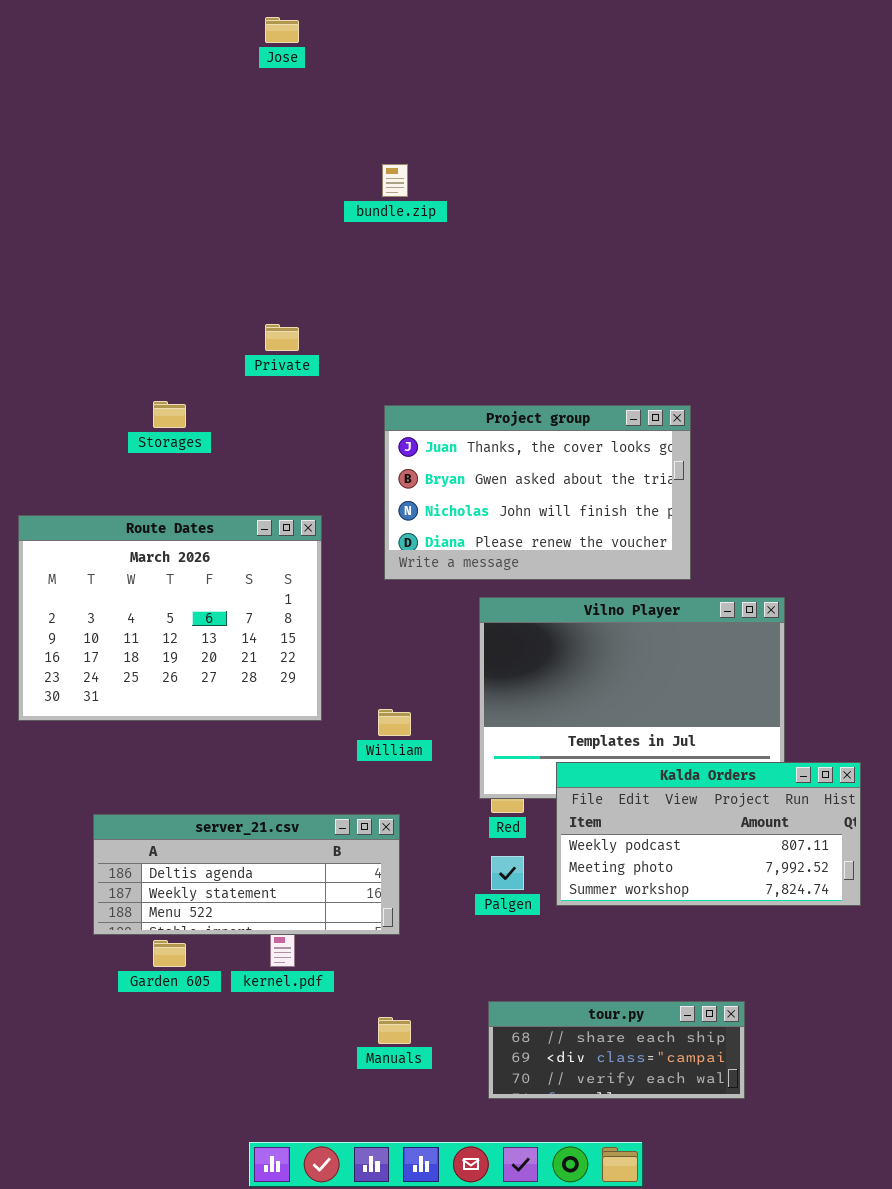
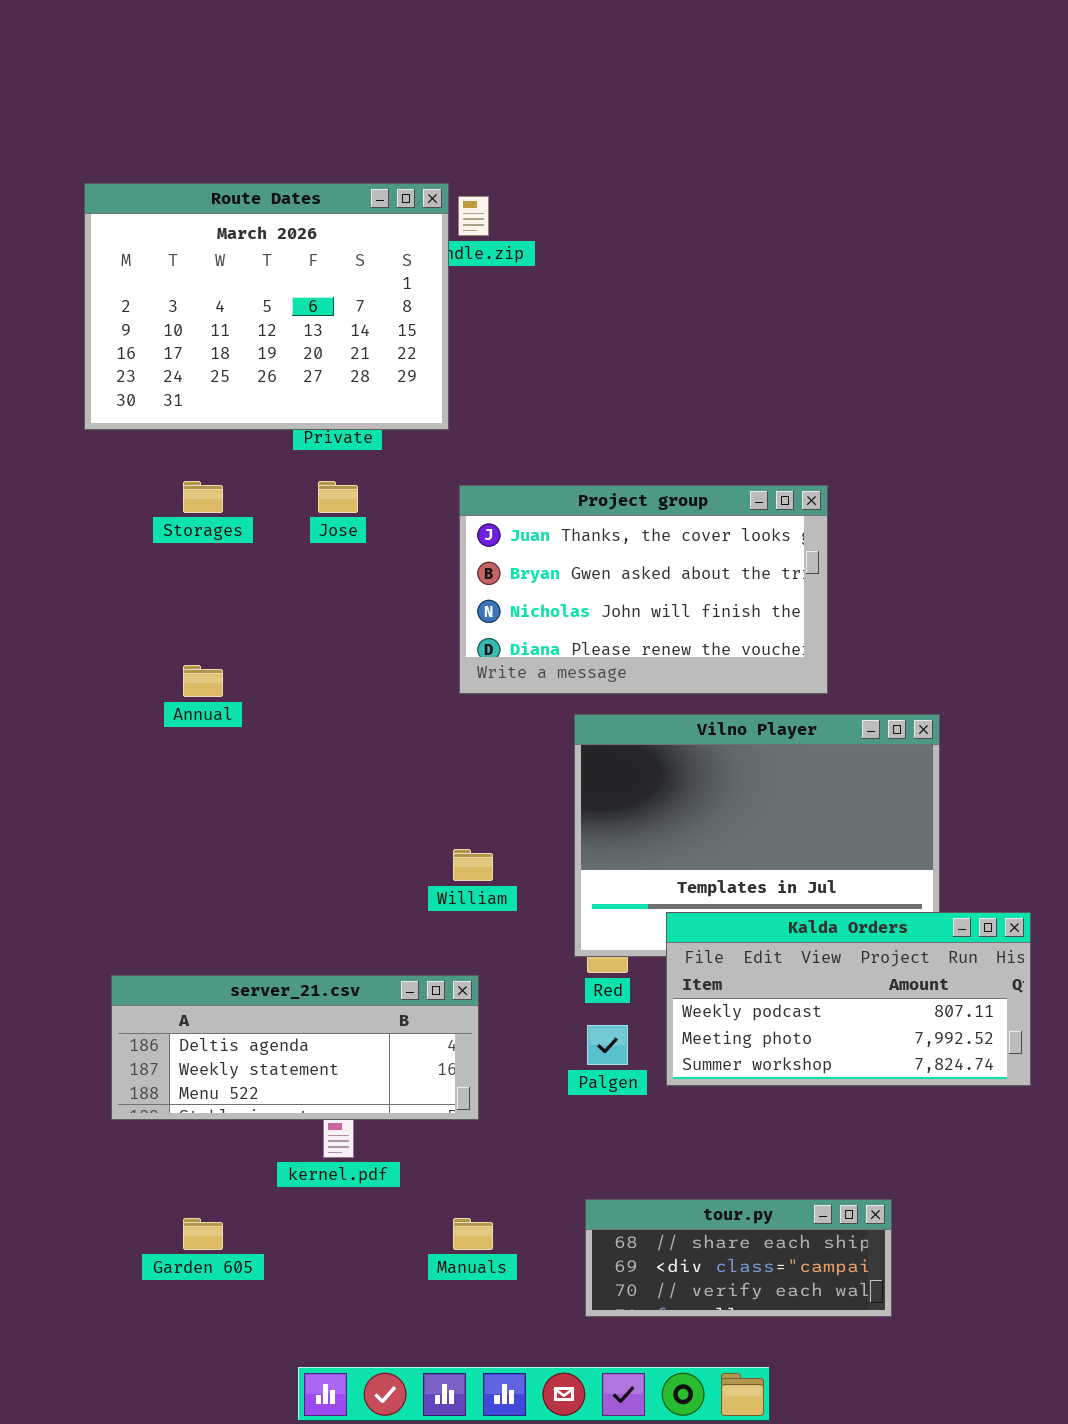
Jose: [265,17,299,43] -> [318,481,358,513], moved
Route Dates: [18,515,322,721] -> [84,183,449,430], moved
Garden 605: [153,940,186,967] -> [183,1218,223,1250], moved

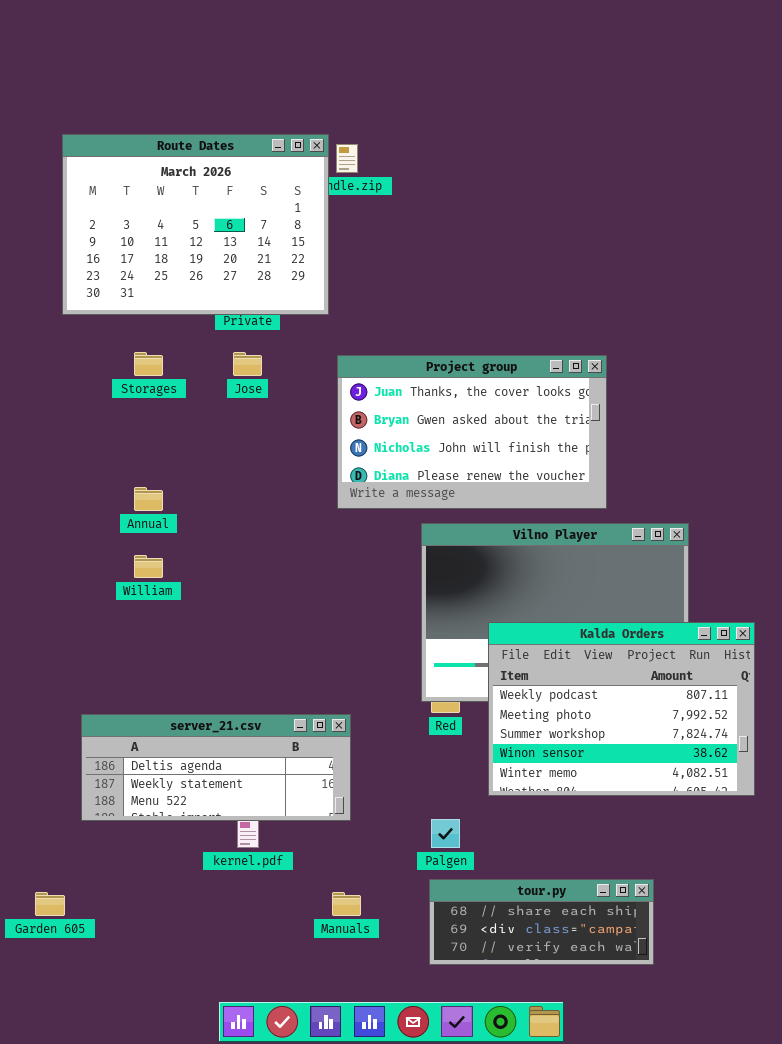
William: [453,849,493,881] -> [134,555,163,578], moved
Kalda Orders: [666,912,1031,1086] -> [488,622,755,796], resized
Palgen: [587,1025,628,1065] -> [431,819,460,848], moved
Garden 605: [183,1218,223,1250] -> [35,892,65,916], moved

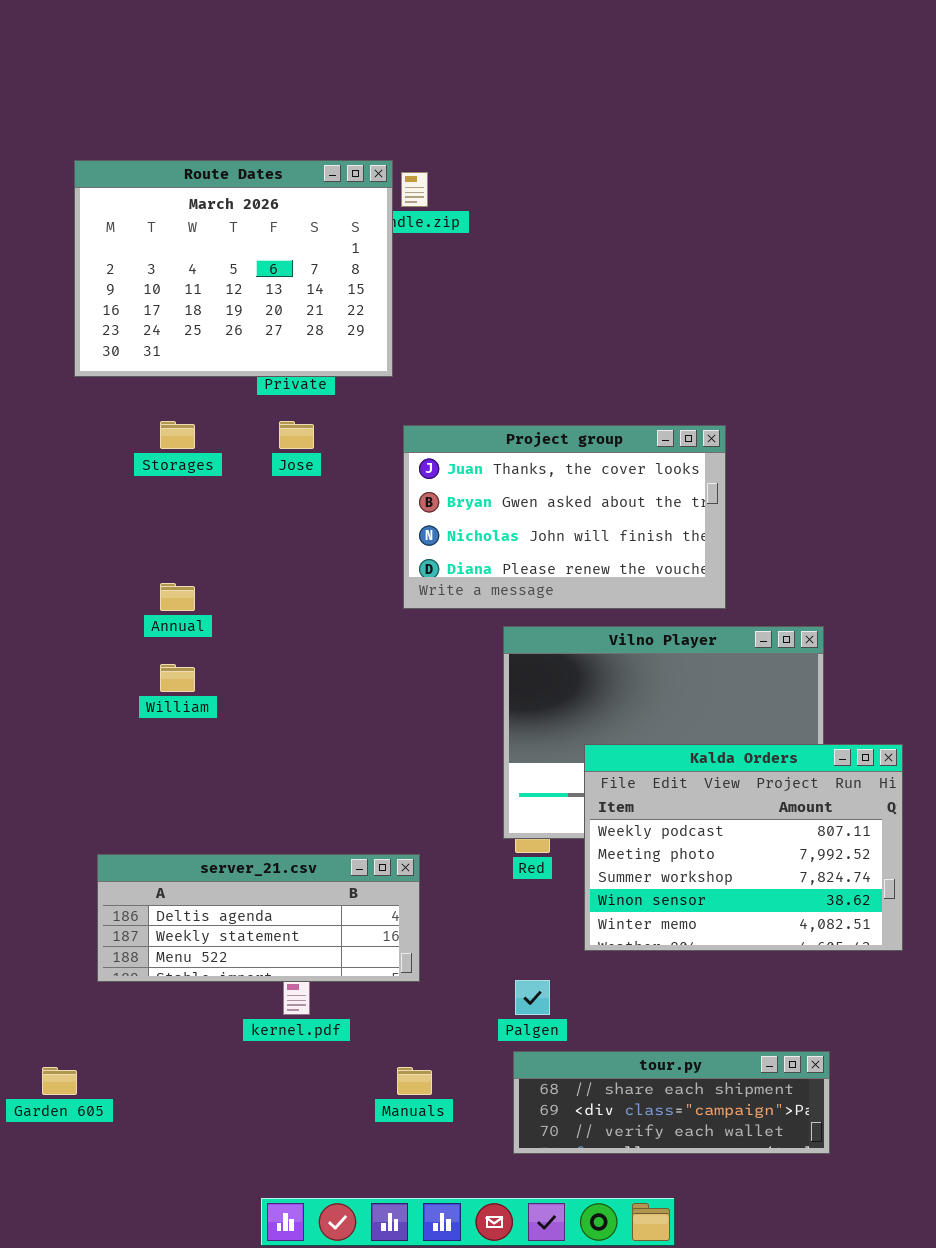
tour.py: [429,879,654,965] -> [513,1051,830,1154], resized

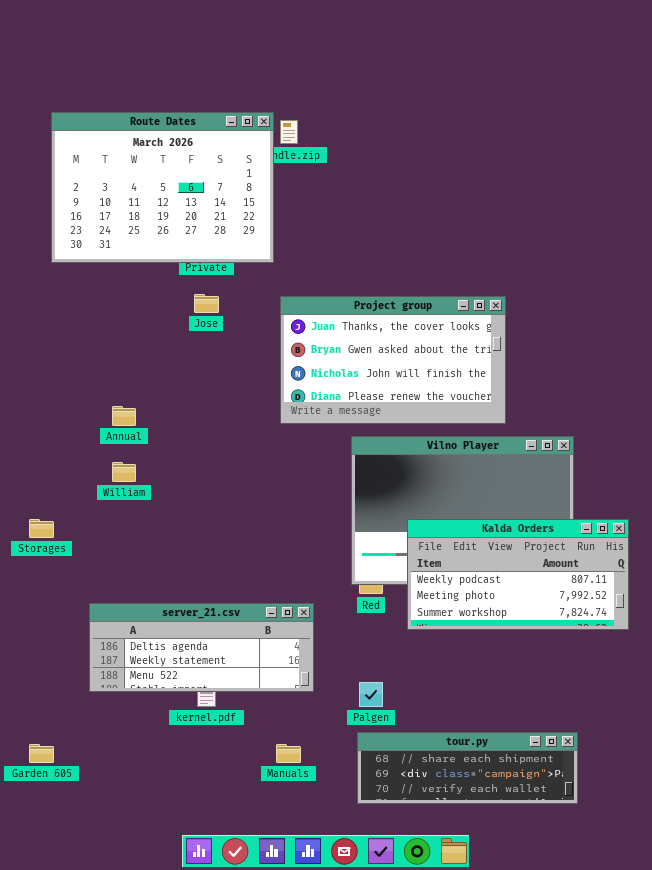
Storages: [160,421,195,449] -> [29,519,54,538], moved
Kalda Orders: [584,744,903,951] -> [407,519,629,630], resized
server_21.csv: [97,854,420,982] -> [89,603,314,692], moved

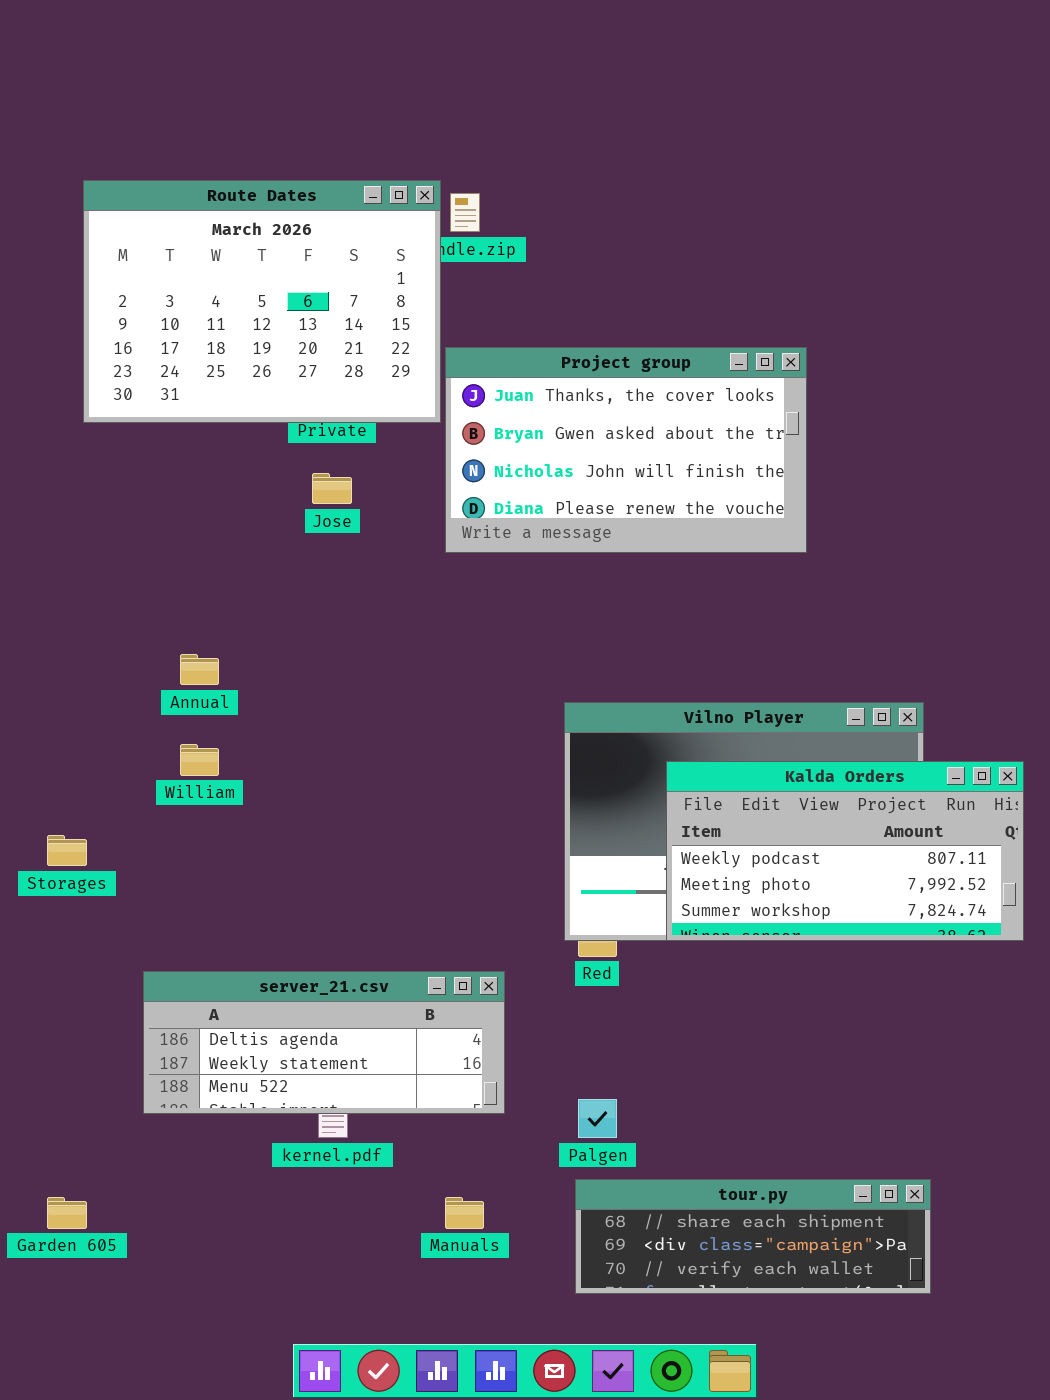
Project group: [280,296,506,424] -> [445,347,807,553], moved
Kalda Orders: [407,519,629,630] -> [666,761,1024,941], moved

